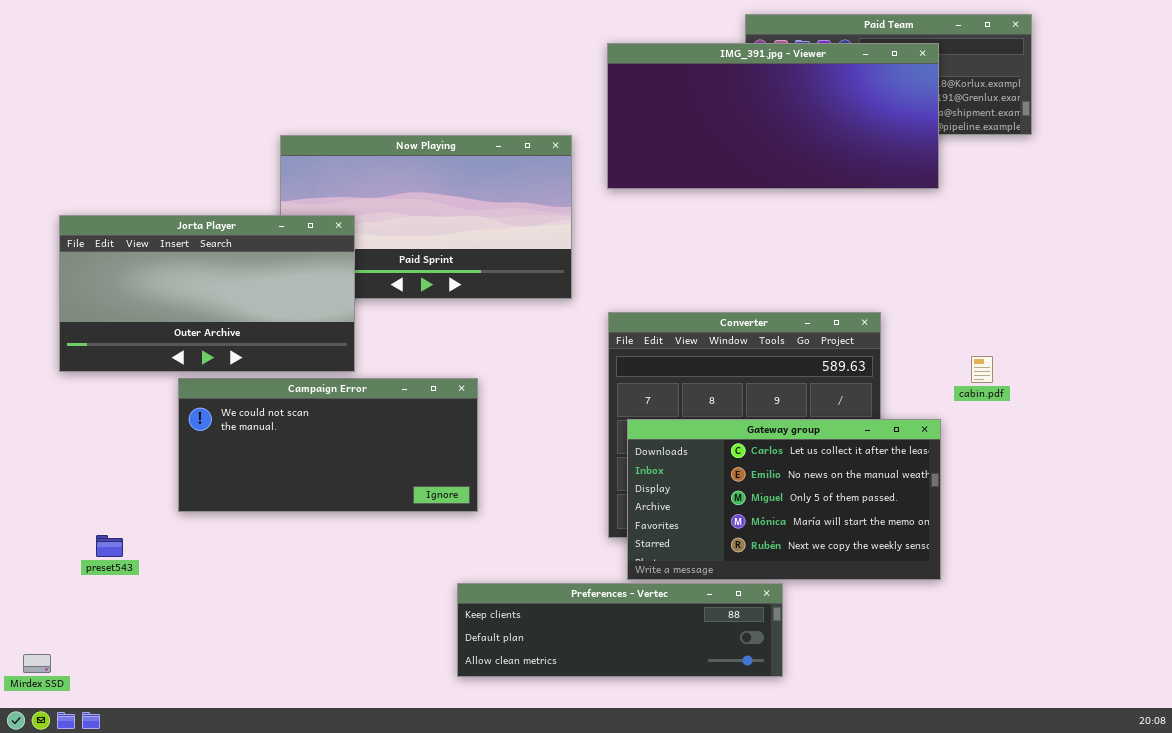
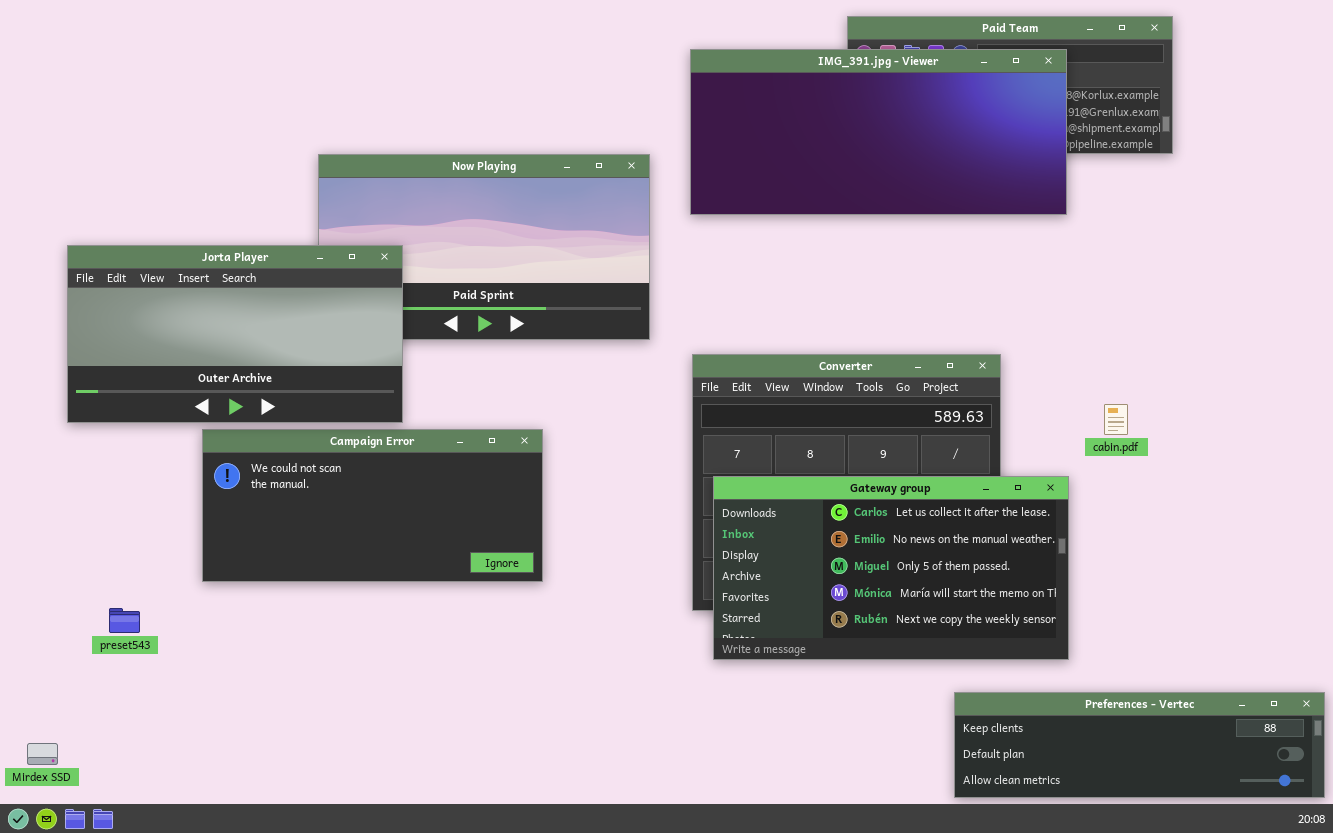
Preferences - Vertec: [457,583,783,677] -> [954,692,1325,798], moved

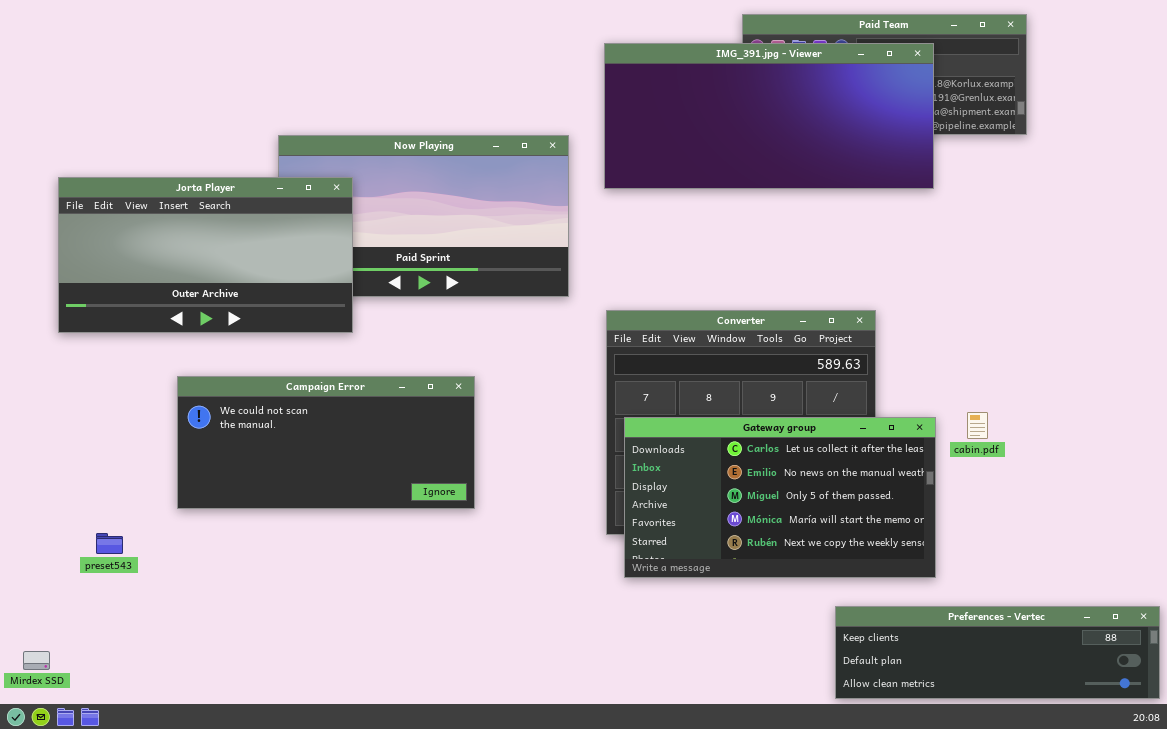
Jorta Player: [67,245,403,423] -> [58,177,353,333], moved
cabin.pdf: [1104,404,1128,435] -> [967,412,988,439], moved

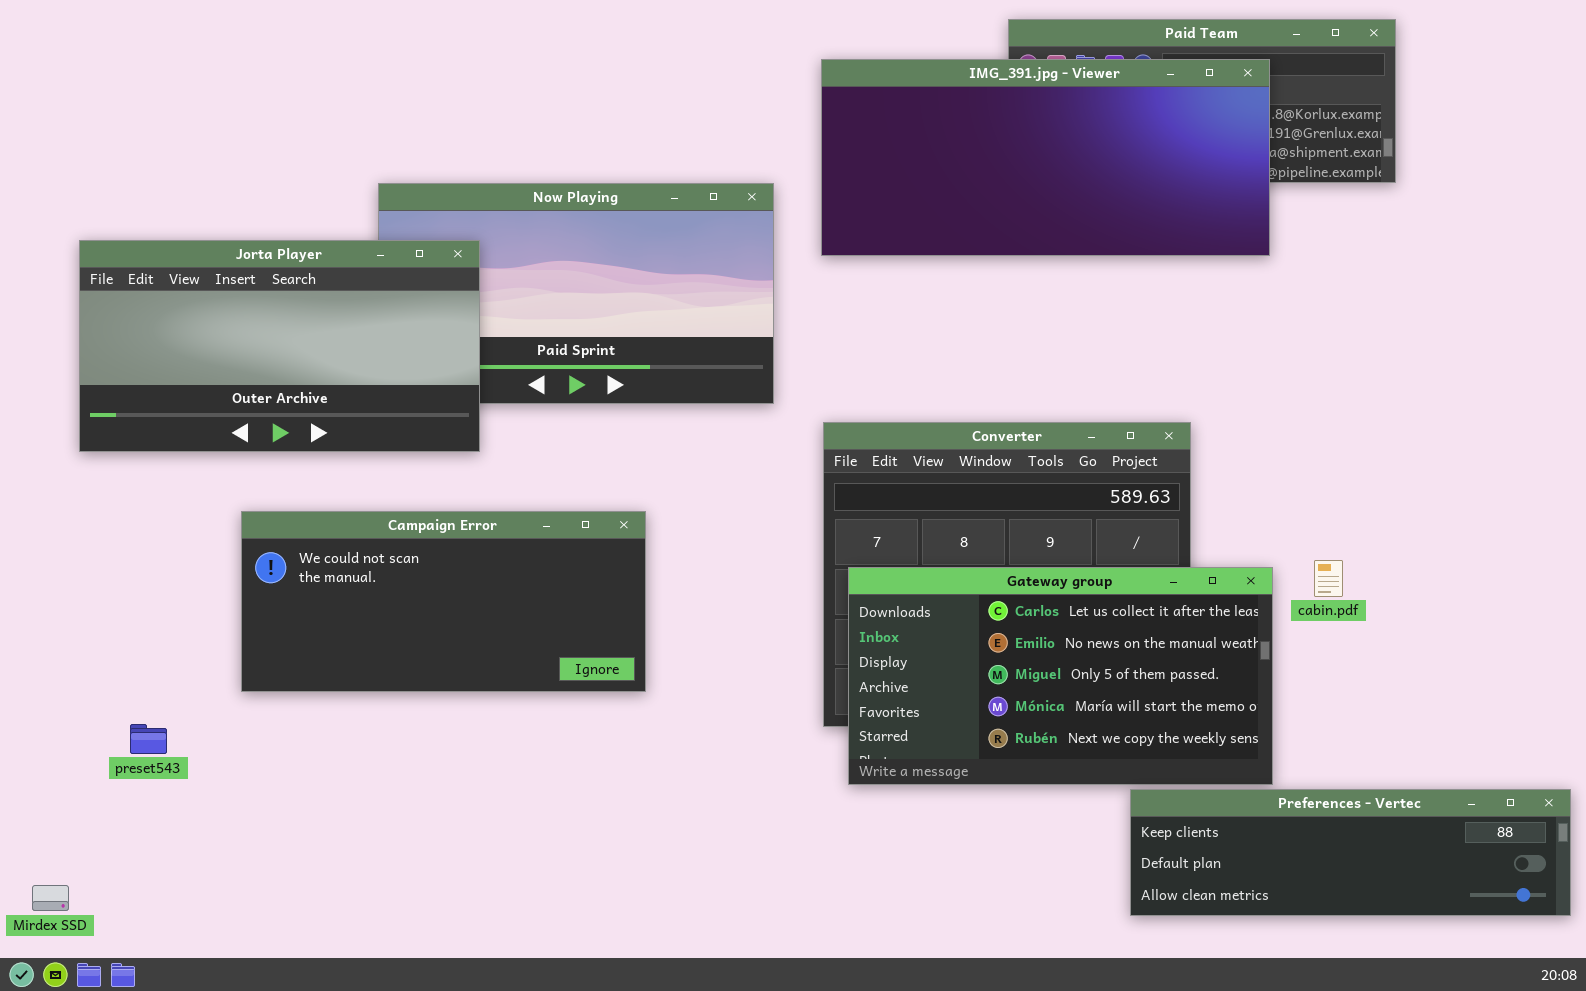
Preferences - Vertec: [835,606,1160,699] -> [1130,789,1571,916], moved

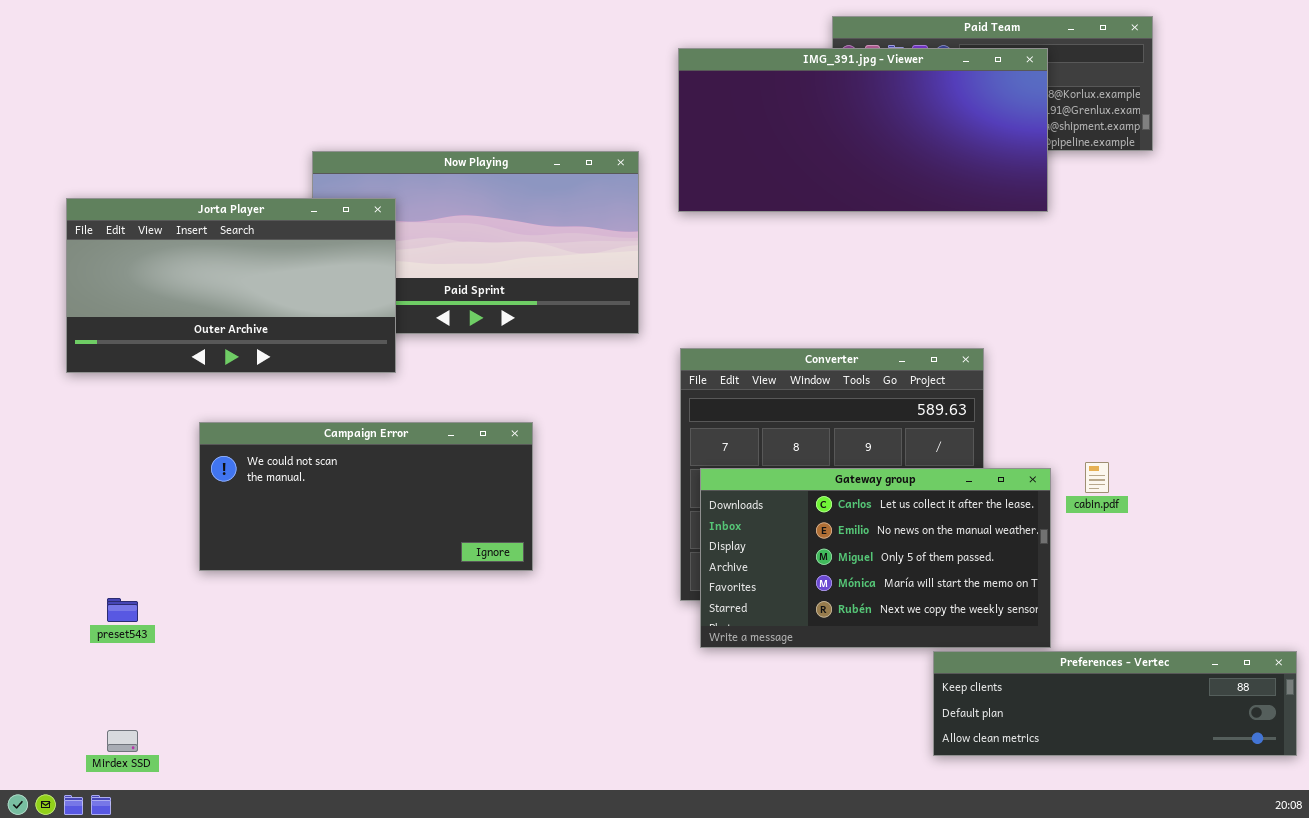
Mirdex SSD: [32,885,69,911] -> [107,730,138,752], moved

